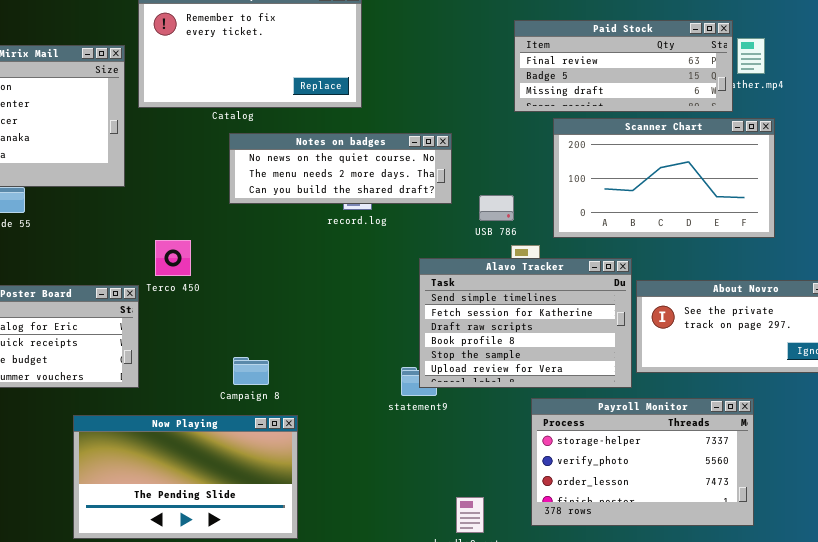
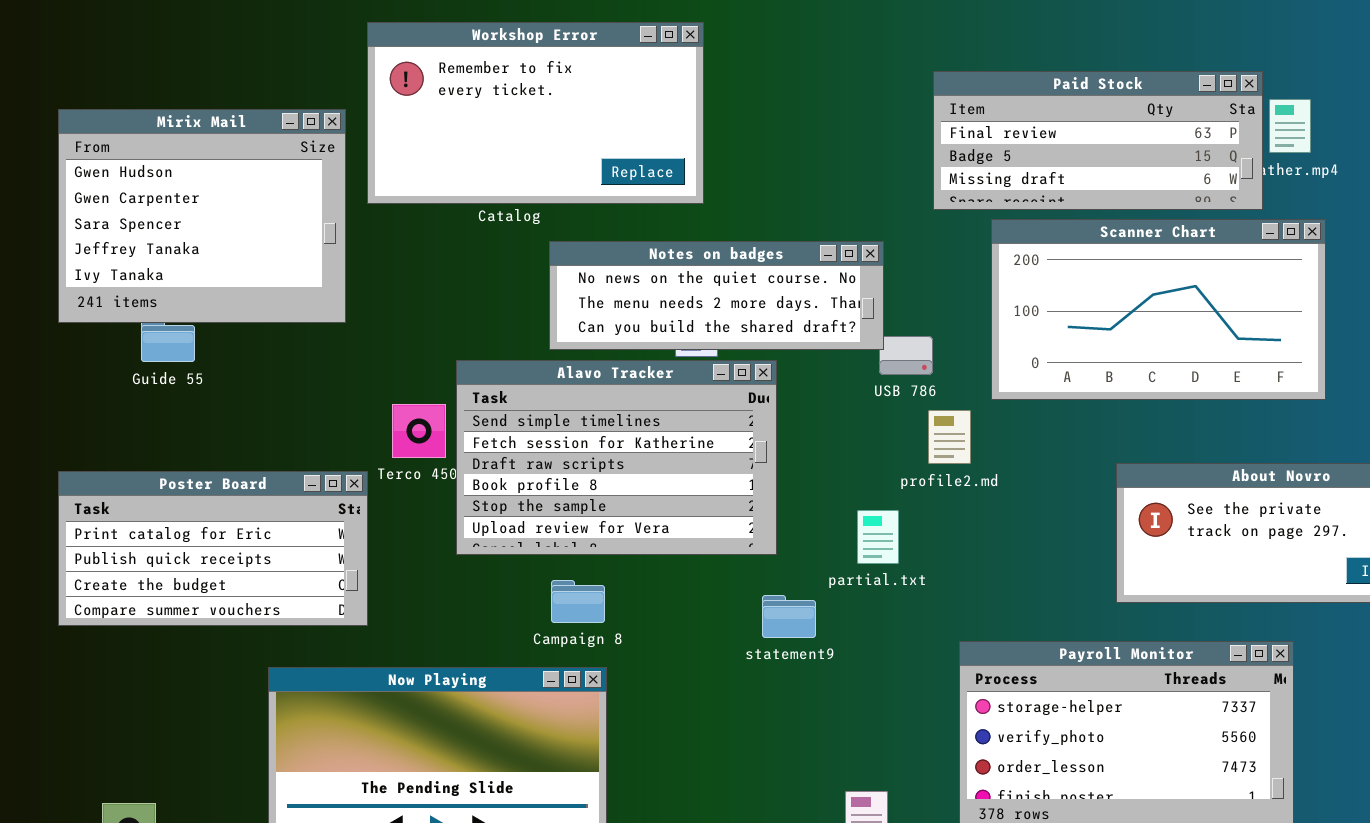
Notes on badges: [229,133,452,204] -> [549,241,884,350], moved
Alavo Tracker: [419,258,632,388] -> [456,360,777,555], moved
Campaign 8: [233,357,269,385] -> [551,580,605,623], moved

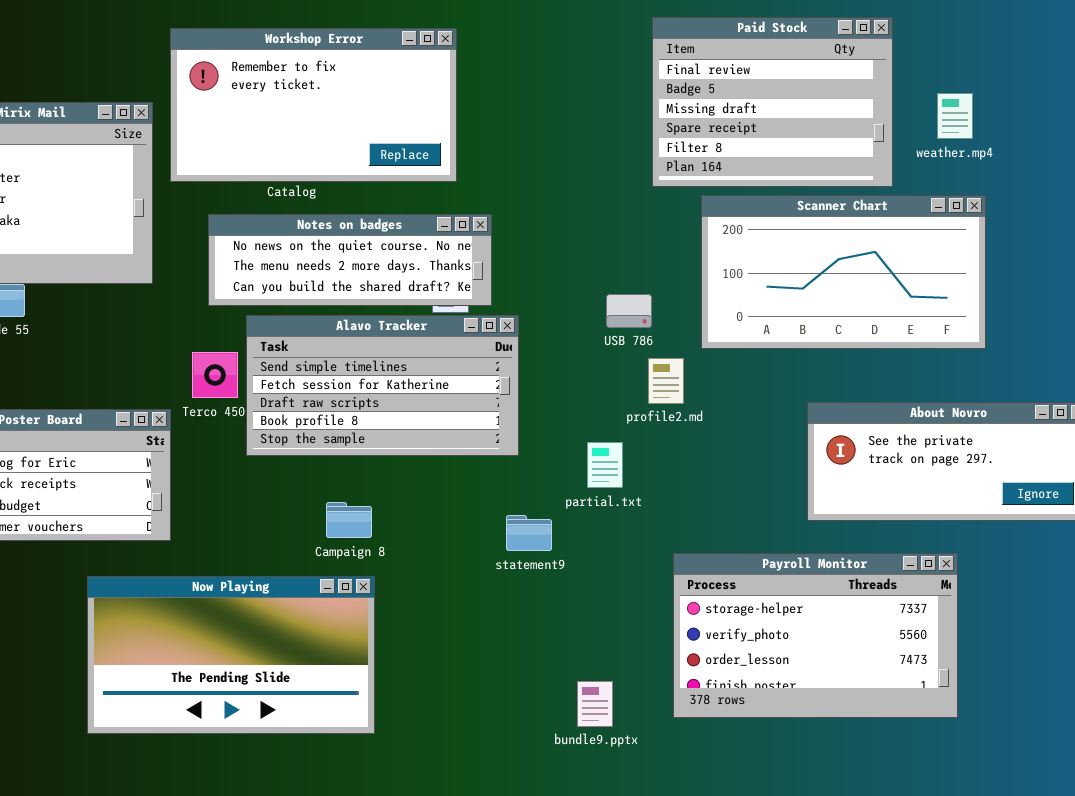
Paid Stock: [933,71,1263,210] -> [652,17,893,187], resized
Notes on badges: [549,241,884,350] -> [208,214,492,306], moved
Alavo Tracker: [456,360,777,555] -> [246,315,519,456], resized

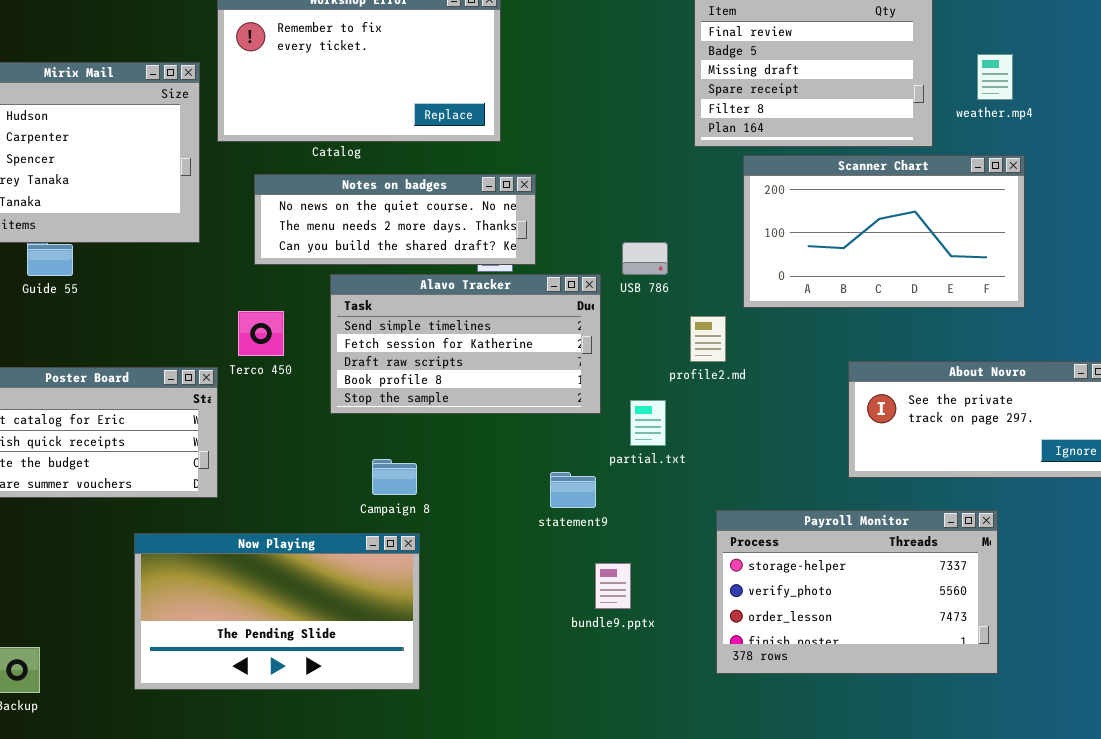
USB 786: [606,294,652,328] -> [622,242,668,275], moved
Alavo Tracker: [246,315,519,456] -> [330,274,601,414], moved
bundle9.pptx: [577,681,613,727] -> [595,563,631,609], moved

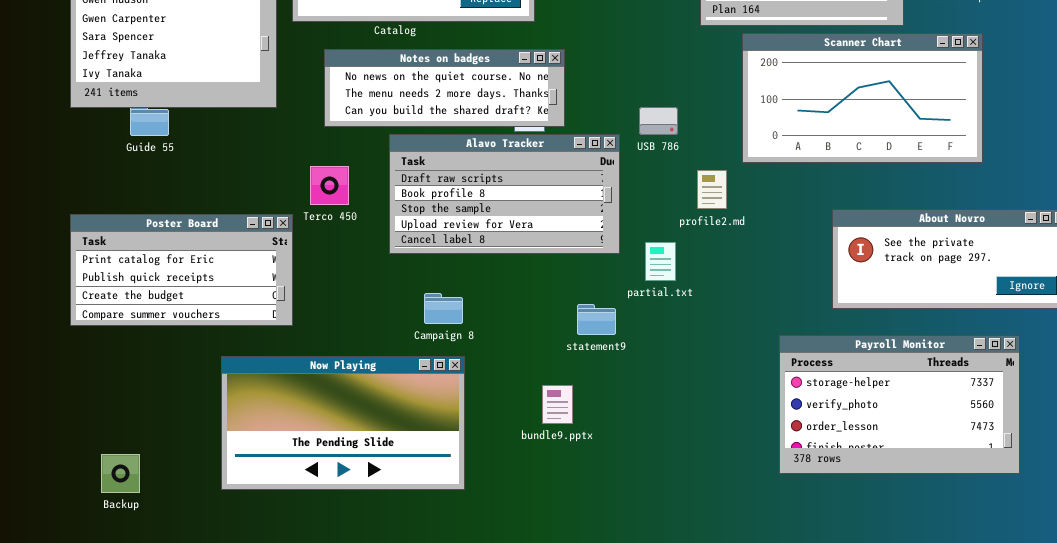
Alavo Tracker: [330,274,601,414] -> [389,134,620,254], scrolled down 2 rows
Payroll Monitor: [716,510,998,674] -> [779,335,1020,474], moved
bundle9.pptx: [595,563,631,609] -> [542,385,573,424], moved

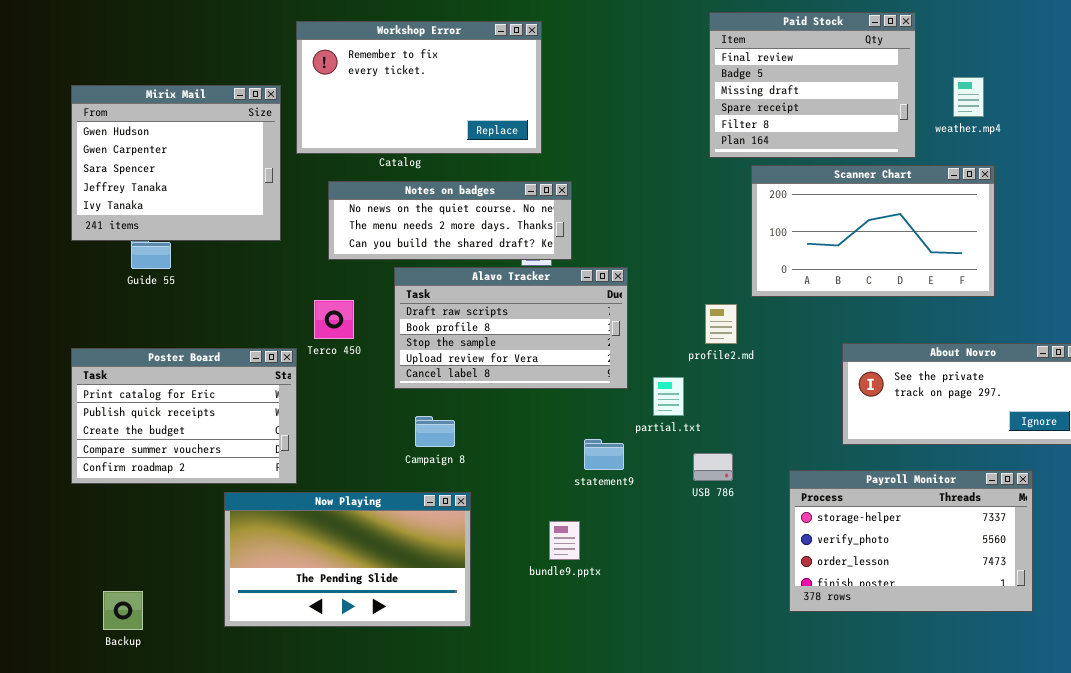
USB 786: [639,107,678,135] -> [693,453,733,481], moved
Poster Board: [70,214,293,326] -> [71,348,297,484], resized
Campaign 8: [424,293,463,324] -> [415,416,455,447], moved

